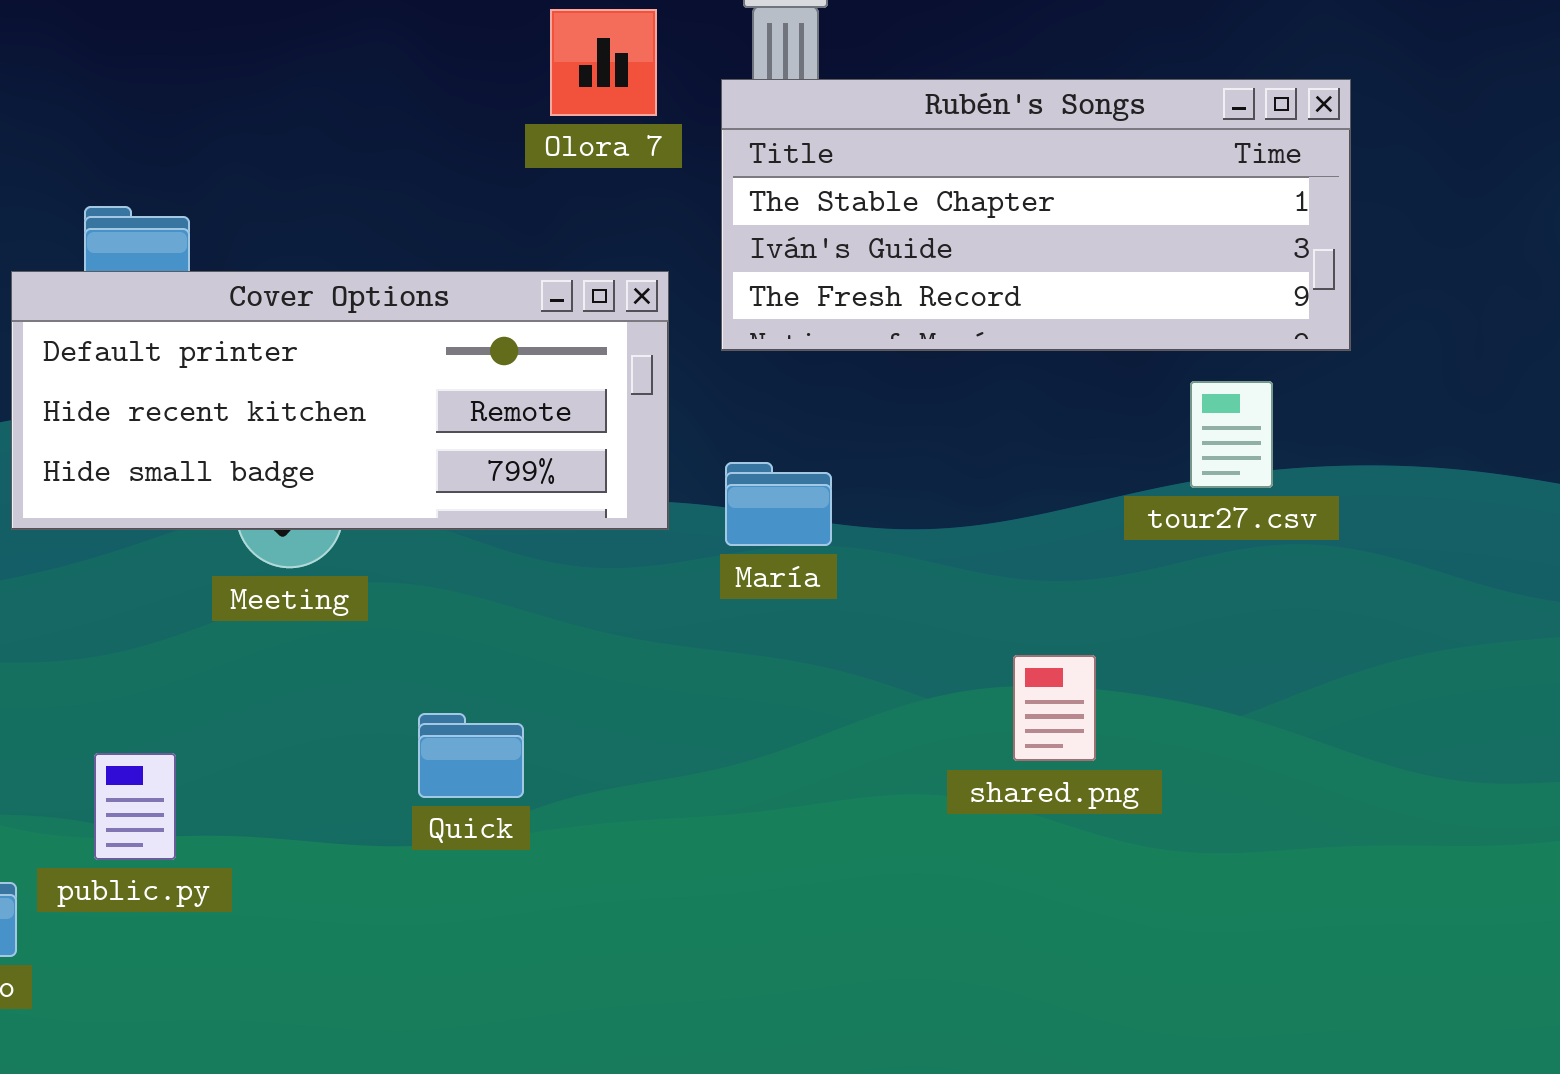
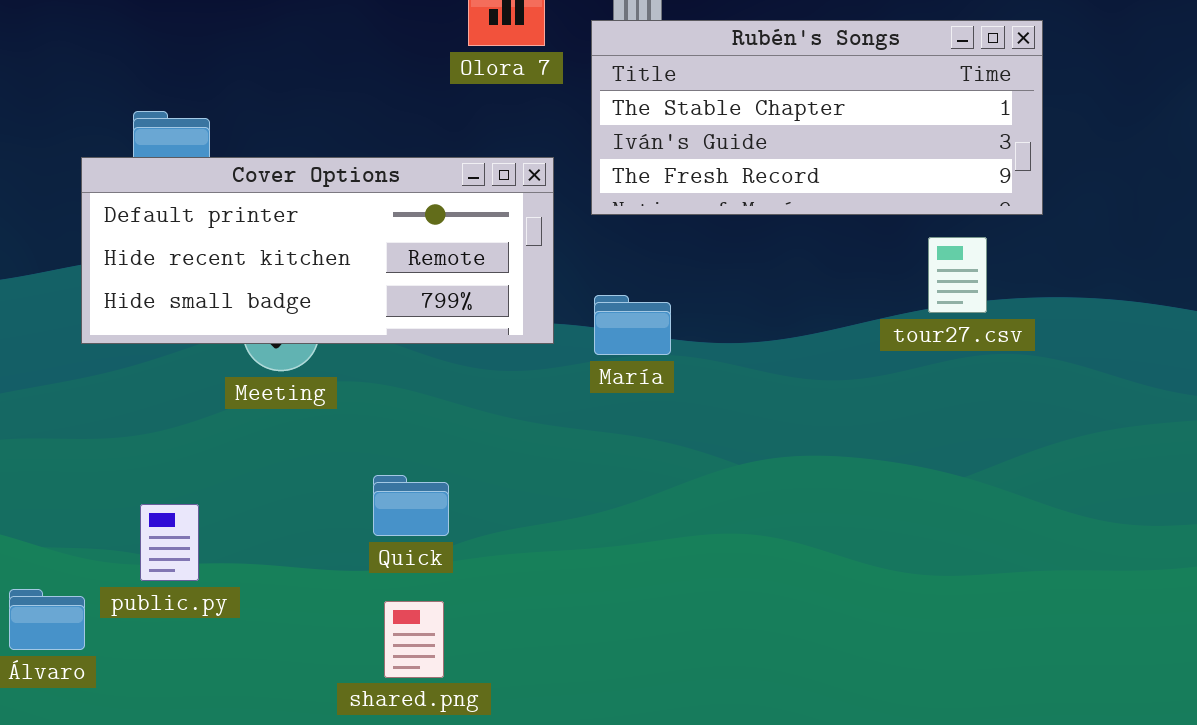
shared.png: [1013,655,1096,761] -> [384,601,444,678], moved

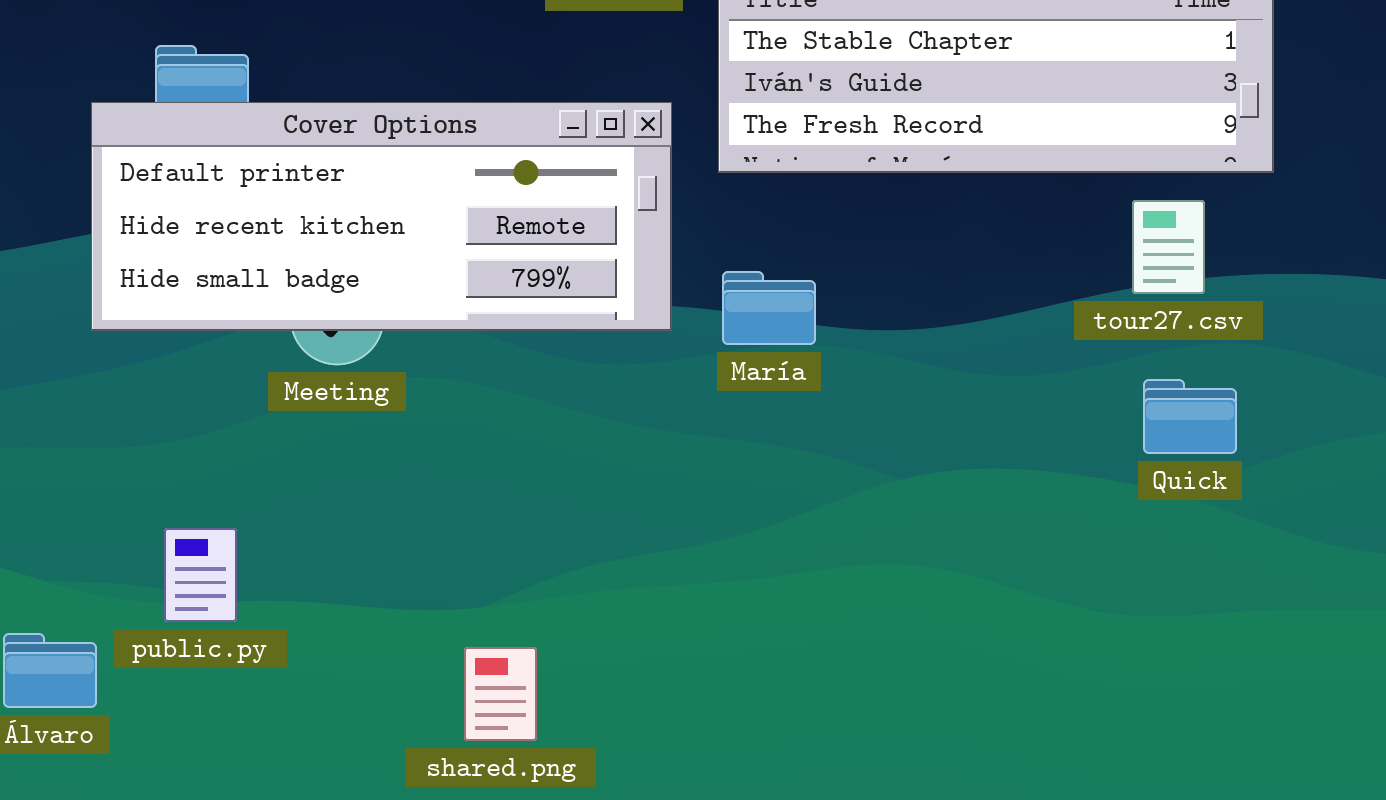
Quick: [373,475,449,536] -> [1143,379,1237,454], moved

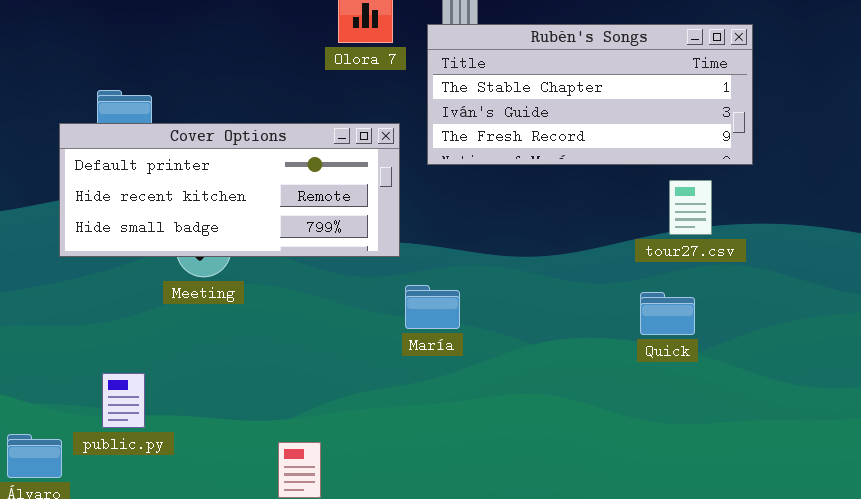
María: [722,271,816,345] -> [405,285,460,329], moved
Quick: [1143,379,1237,454] -> [640,292,695,335], moved

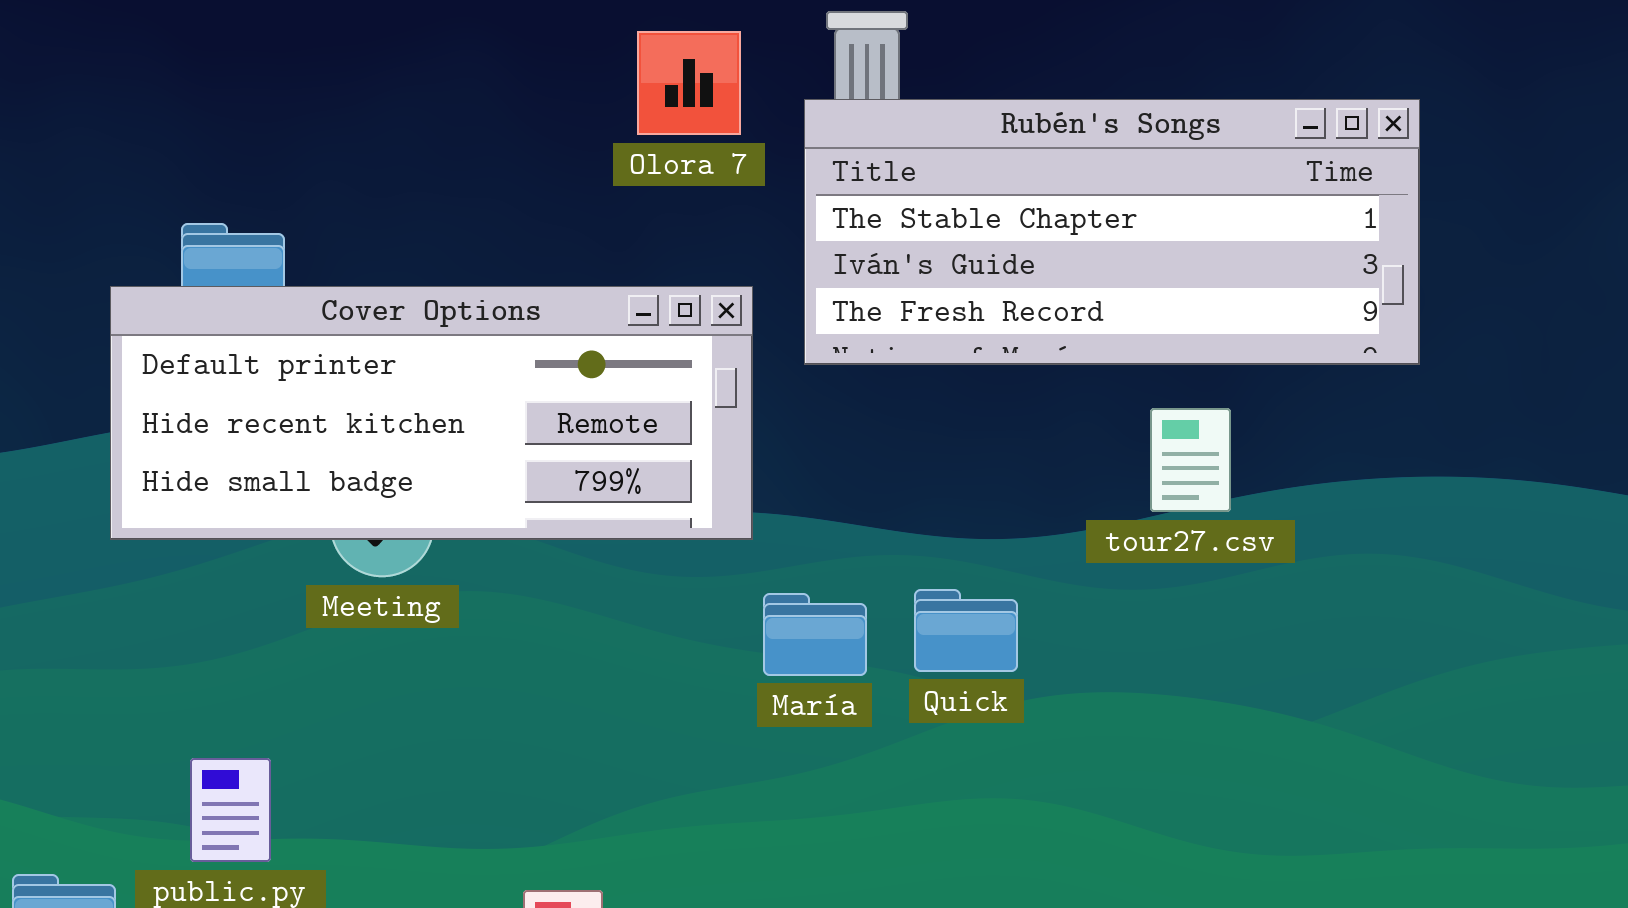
tour27.csv: [669,180,712,235] -> [1150,408,1231,512], moved
Quick: [640,292,695,335] -> [914,589,1018,672], moved

